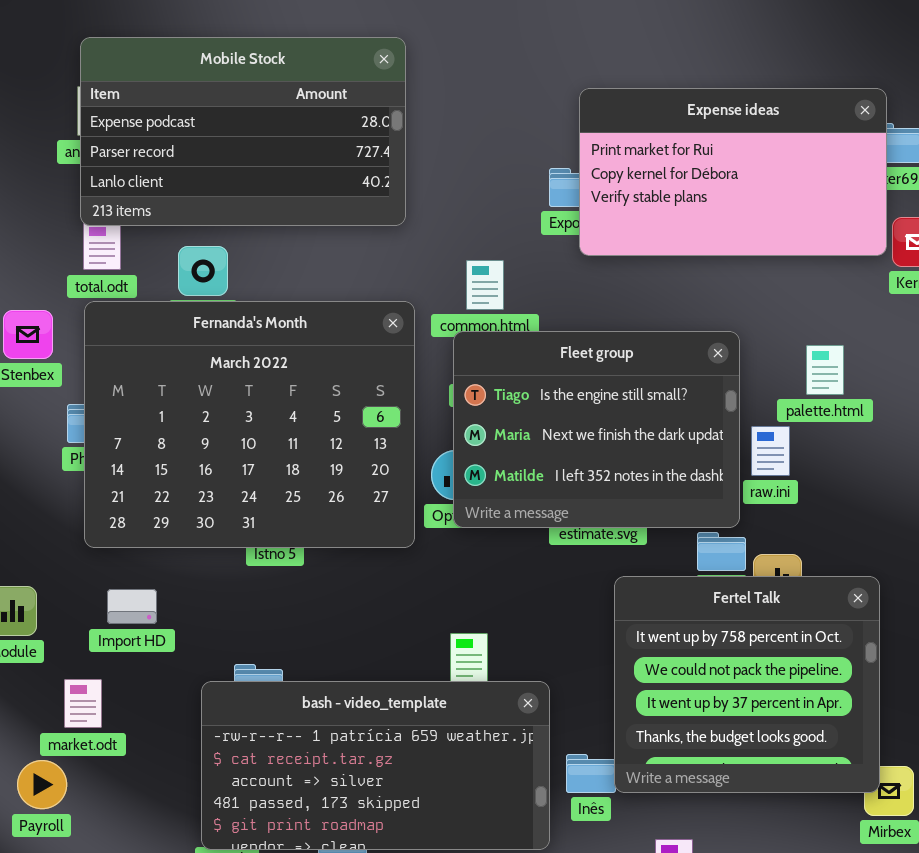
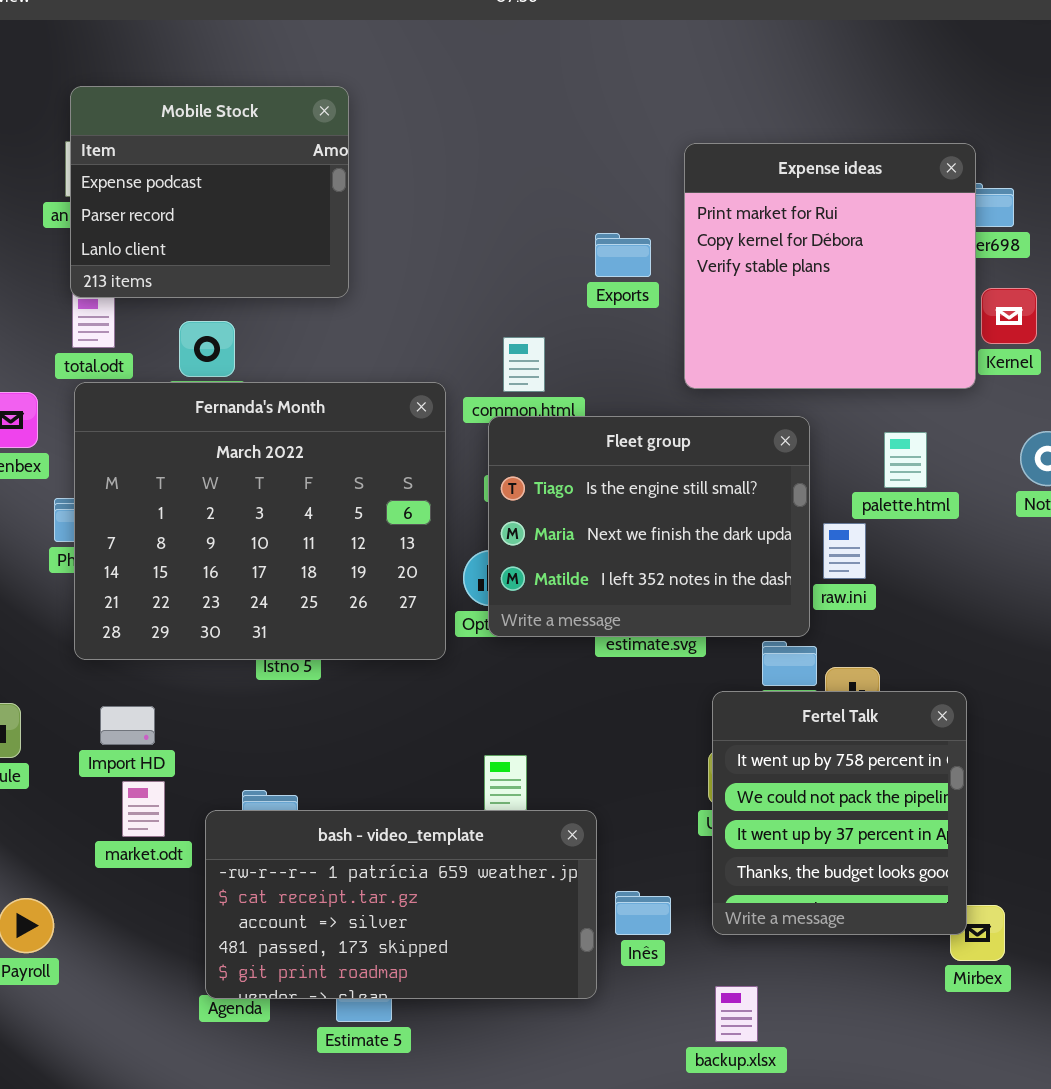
Mobile Stock: [80,37,406,226] -> [70,86,349,298], resized
Expense ideas: [579,88,887,256] -> [684,143,976,389], resized
Fertel Talk: [614,576,880,793] -> [712,691,967,935], resized
market.odt: [64,679,102,728] -> [122,781,165,837], moved

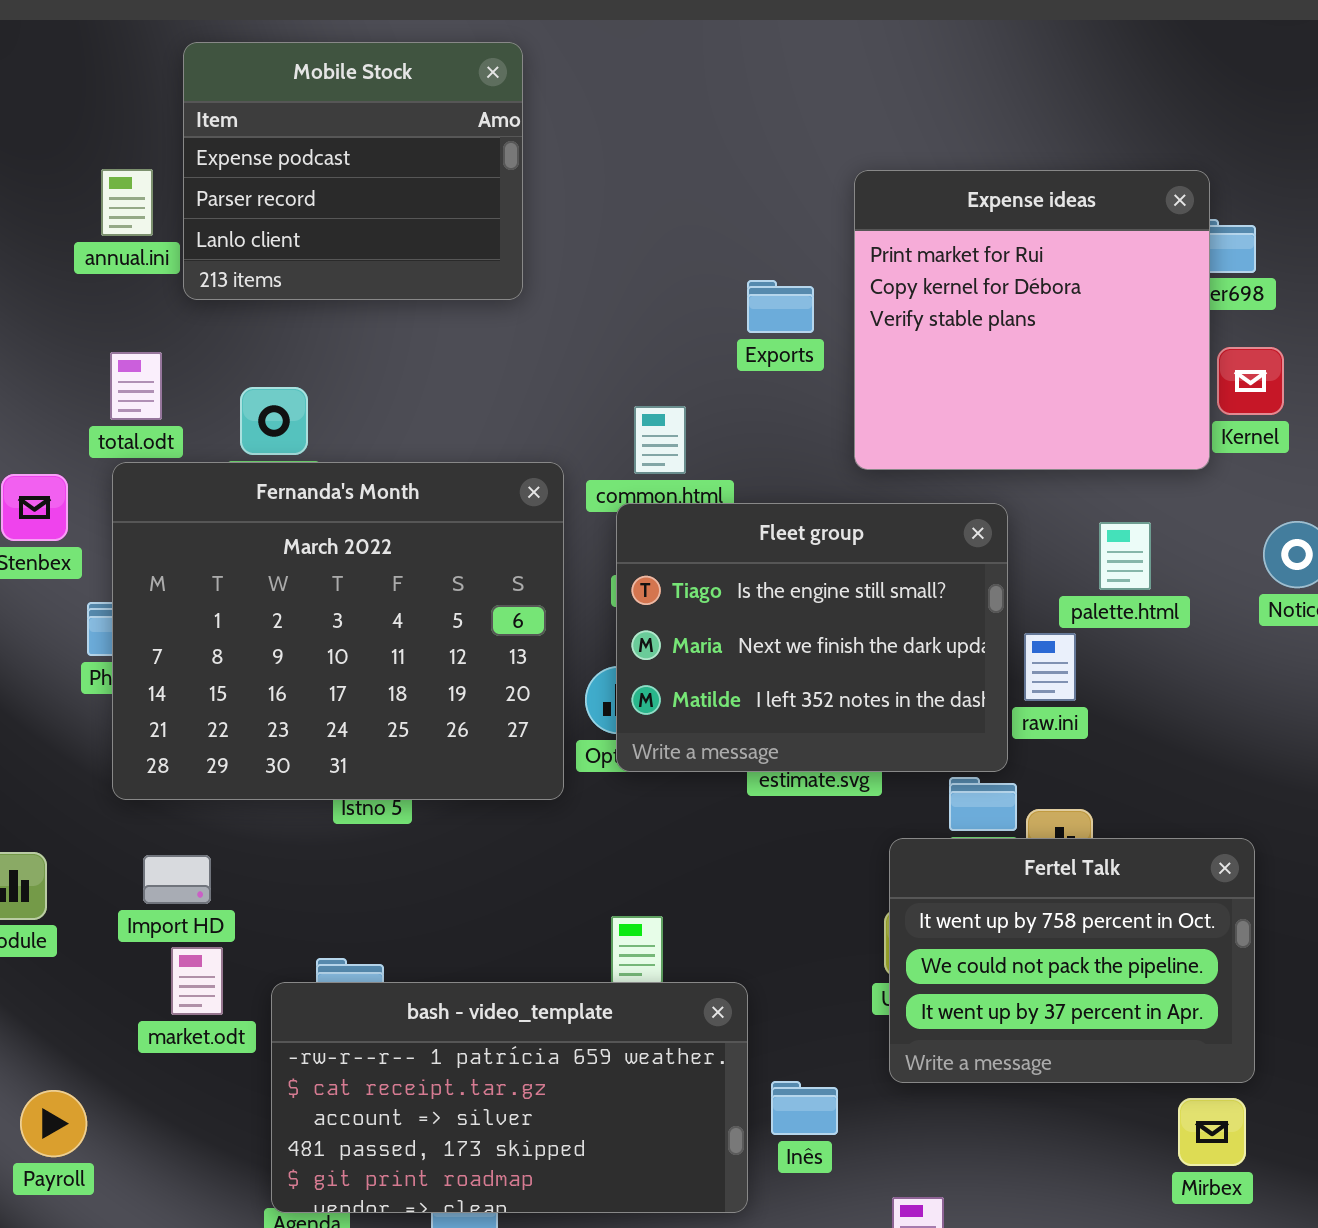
Mobile Stock: [70,86,349,298] -> [183,42,523,300], moved
Fertel Talk: [712,691,967,935] -> [889,838,1255,1083], resized

